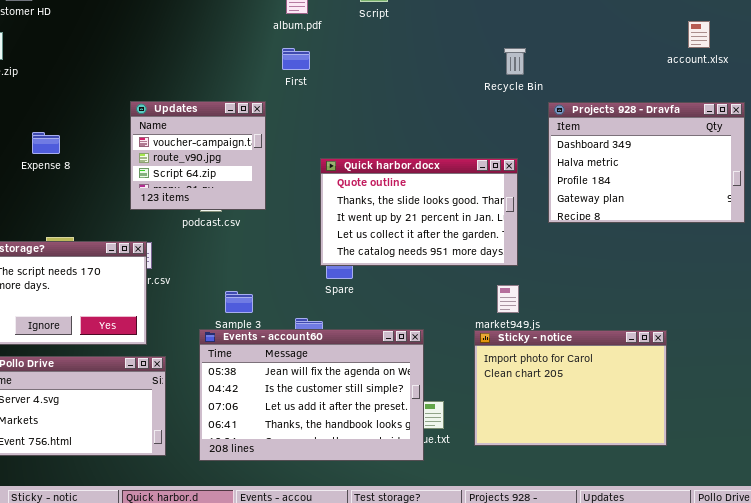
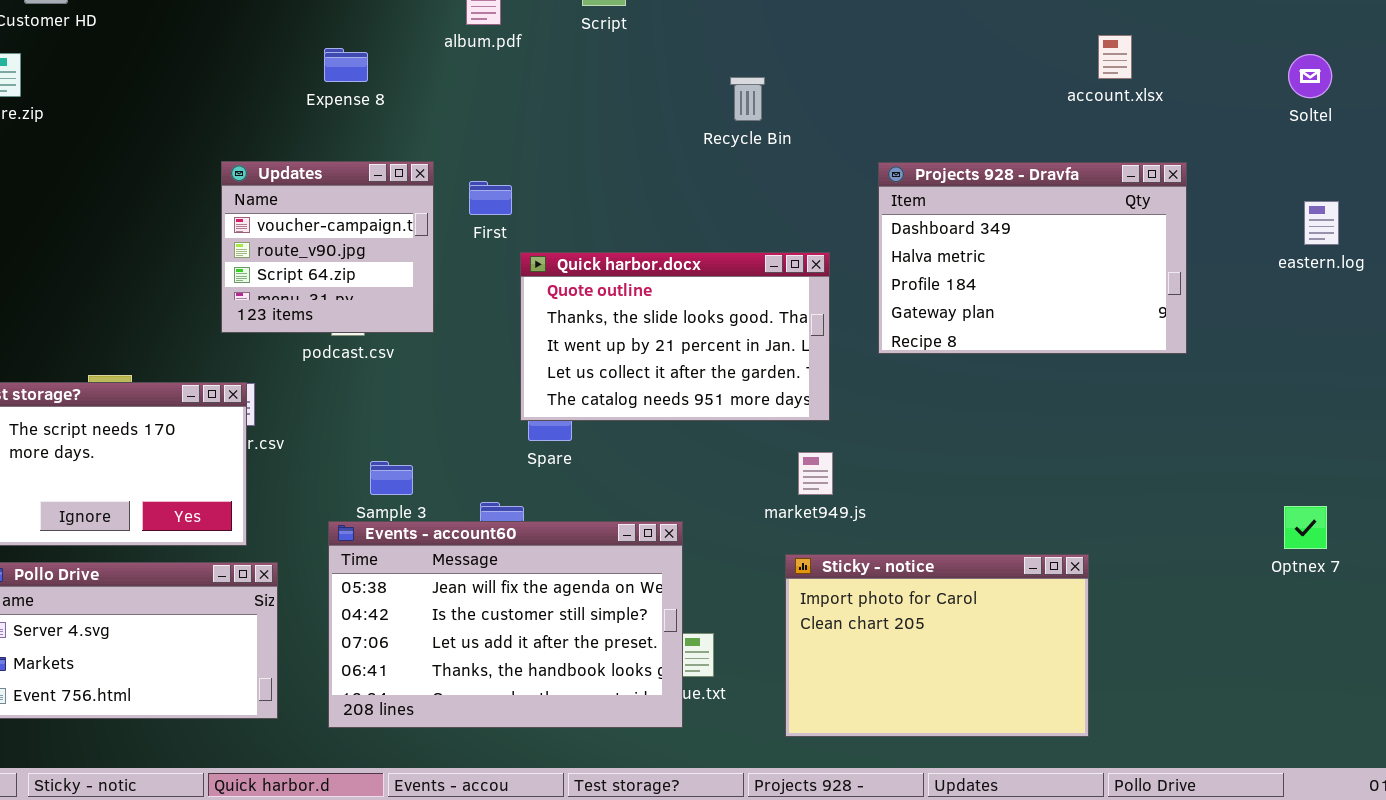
Recycle Bin: [504,48,526,75] -> [730,77,765,121], moved
First: [282,48,310,70] -> [469,181,512,215], moved
Expense 8: [32,132,60,154] -> [324,48,368,82], moved
Sticky - notice: [474,330,667,446] -> [785,554,1089,737], moved

